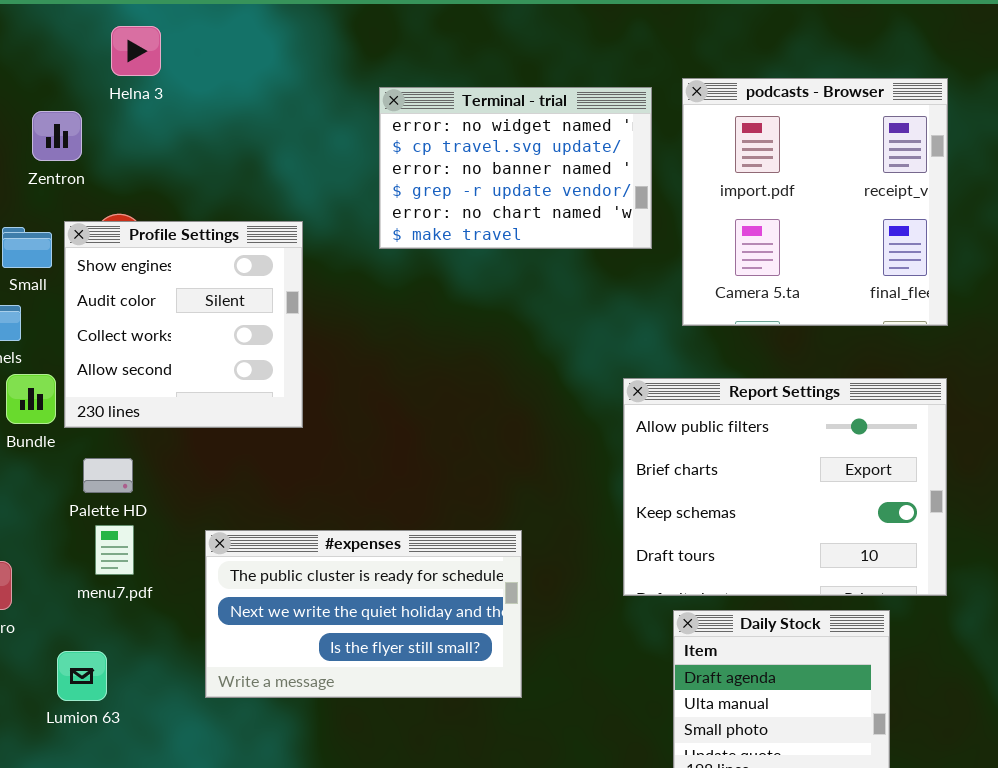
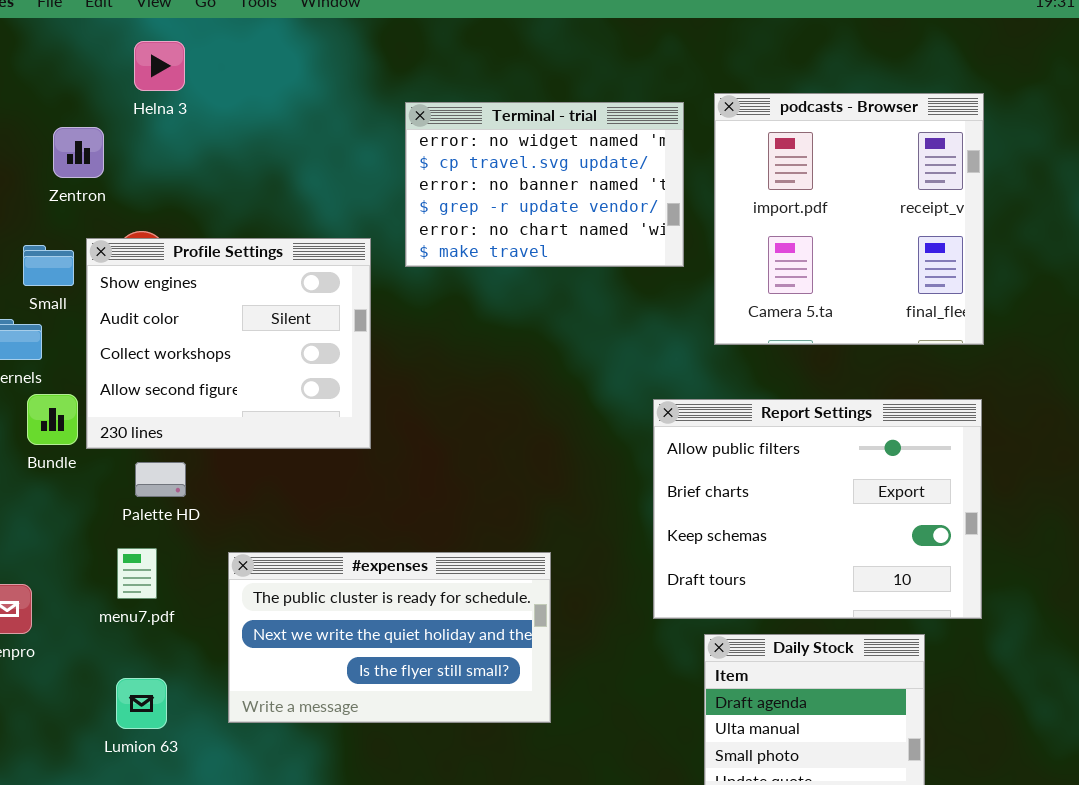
Profile Settings: [64,221,303,428] -> [86,238,371,449], resized
Palette HD: [83,458,133,493] -> [135,462,186,497], moved
Lumion 63: [57,651,107,701] -> [116,678,167,729], moved

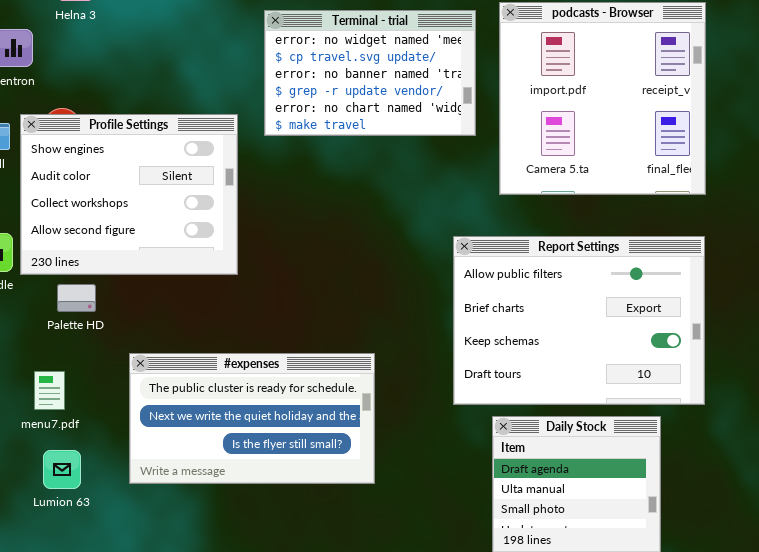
menu7.pdf: [117,548,157,599] -> [34,371,65,410], moved

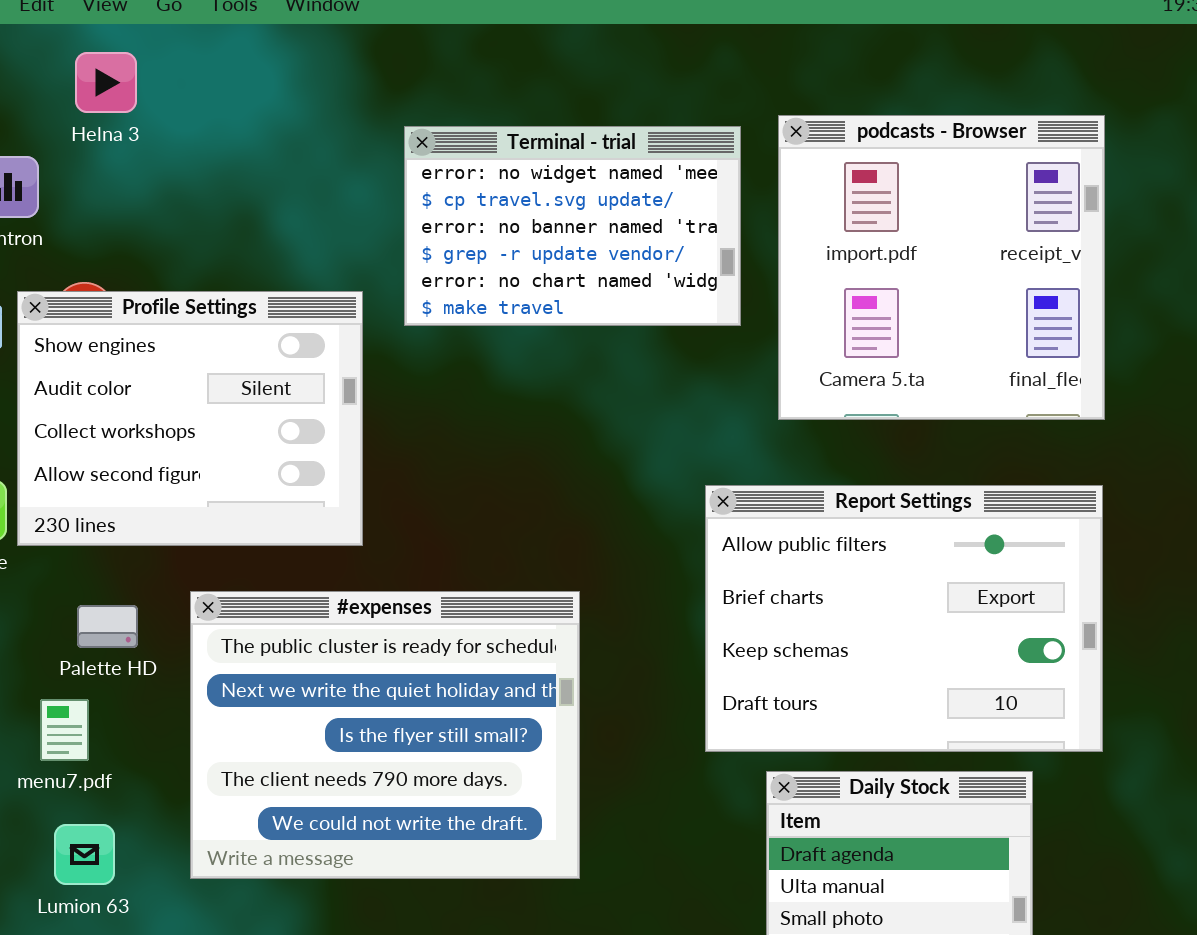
Palette HD: [57,284,96,312] -> [77,605,138,648], moved
#expenses: [129,353,375,484] -> [190,591,580,879], resized

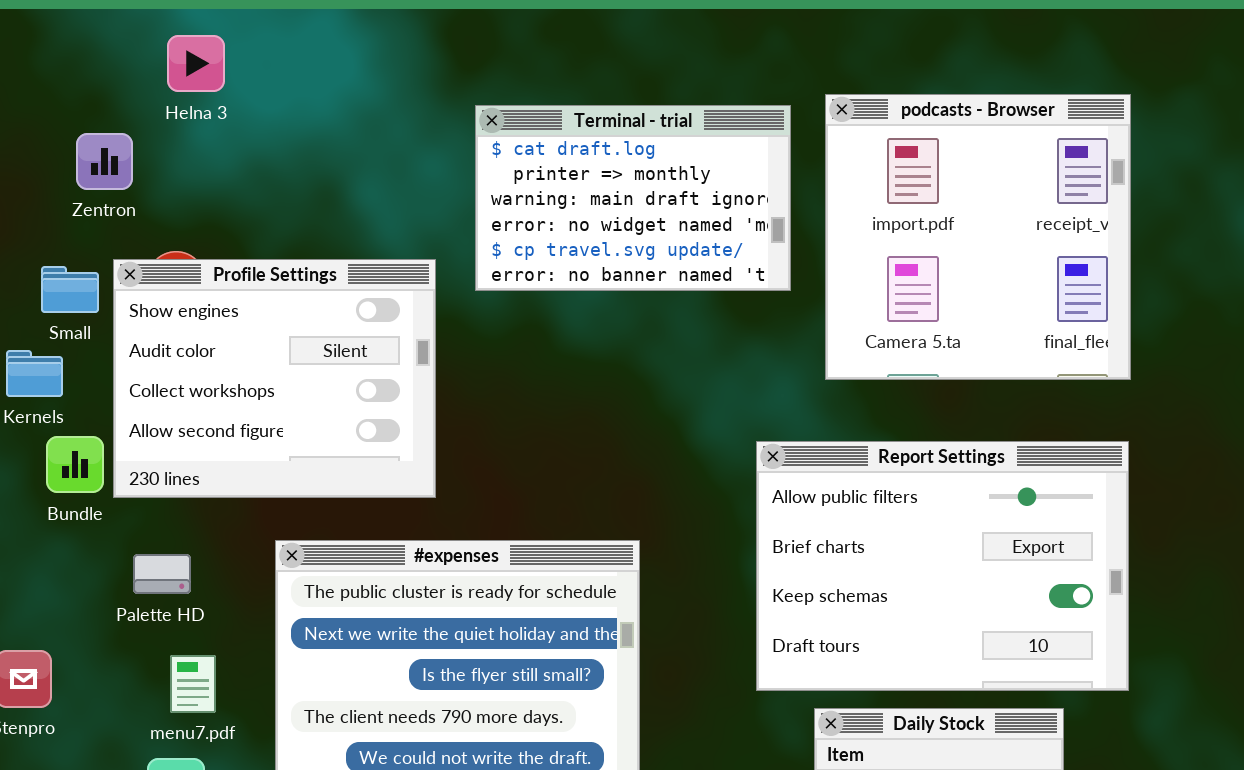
Terminal - trial: [404,126,741,326] -> [475,105,791,291], scrolled up 3 rows
Palette HD: [77,605,138,648] -> [133,554,191,594], moved
menu7.pdf: [40,699,89,761] -> [170,655,216,713], moved

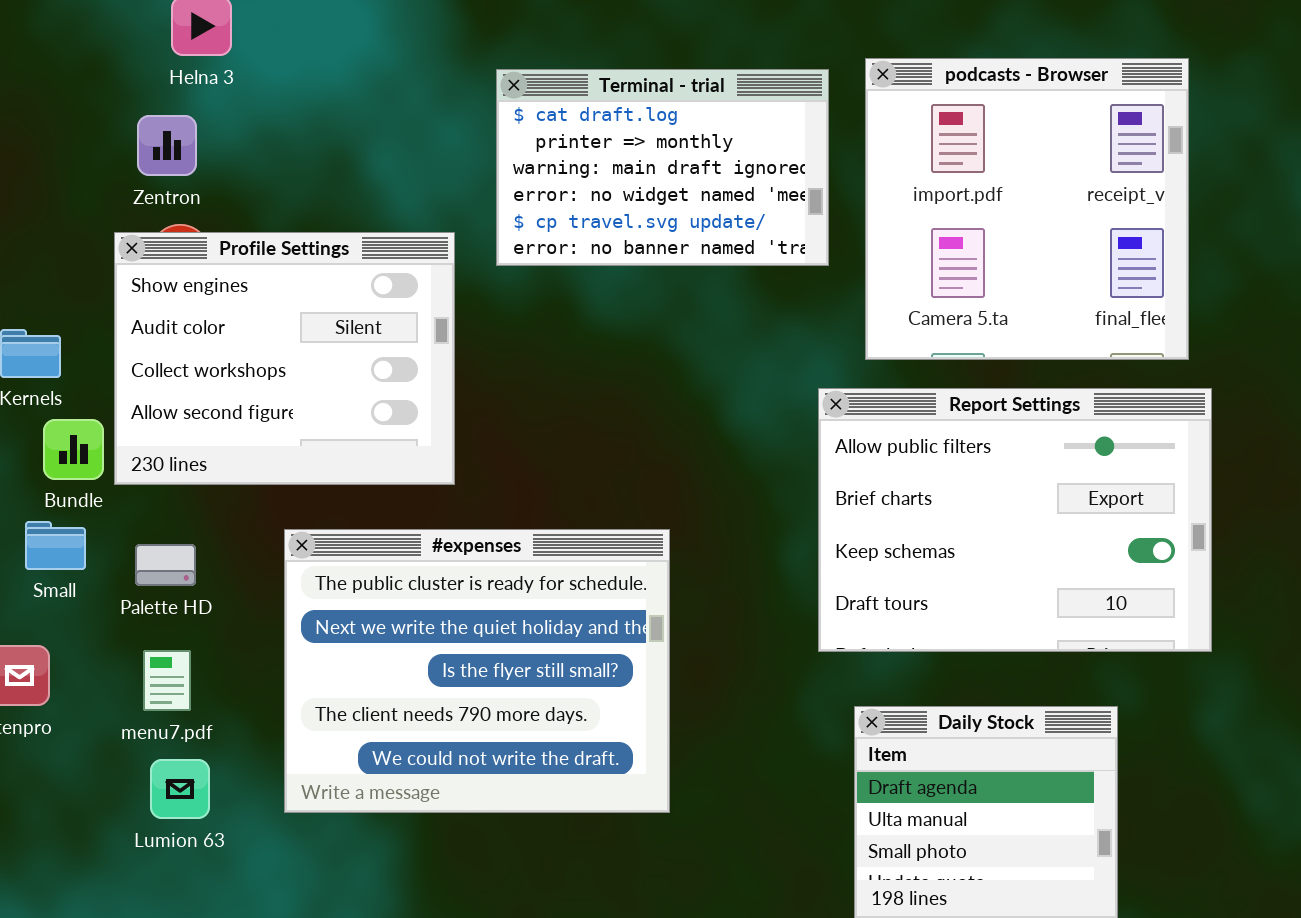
Zentron: [76,133,133,190] -> [137,115,197,176], moved
Small: [41,266,99,313] -> [25,521,86,570], moved
Report Settings: [756,441,1129,691] -> [818,388,1212,652], moved
menu7.pdf: [170,655,216,713] -> [143,650,191,711], moved

